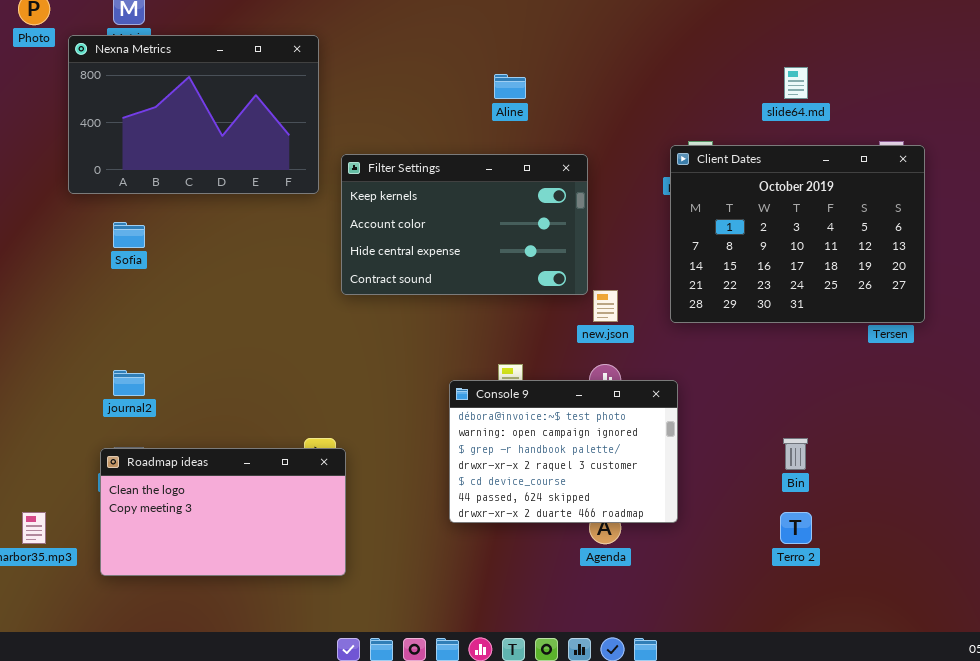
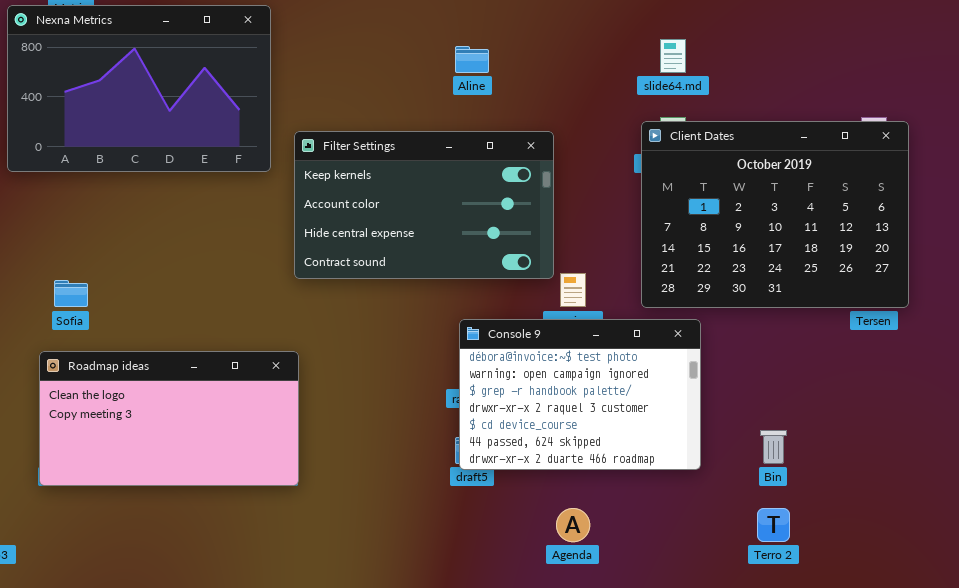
slide64.md: [784,67,808,99] -> [660,39,686,73], moved
Sofia: [113,222,145,248] -> [54,280,88,307], moved
Console 9: [449,380,678,523] -> [459,319,701,470], moved
Roadmap ideas: [100,448,346,576] -> [39,351,299,486], moved

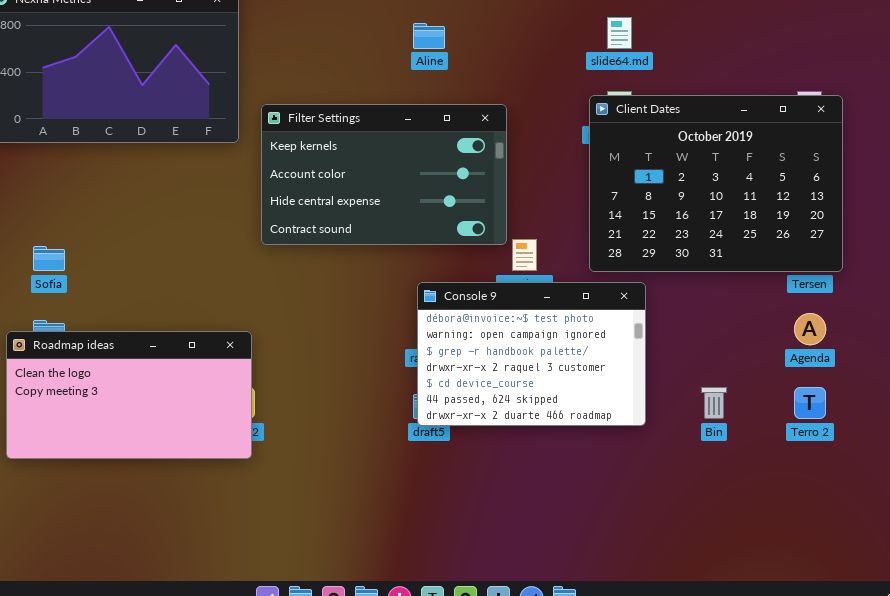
Roadmap ideas: [39,351,299,486] -> [6,331,252,459], moved
Agenda: [556,508,590,542] -> [794,313,826,345], moved
Terro 2: [757,508,790,542] -> [794,387,826,419], moved

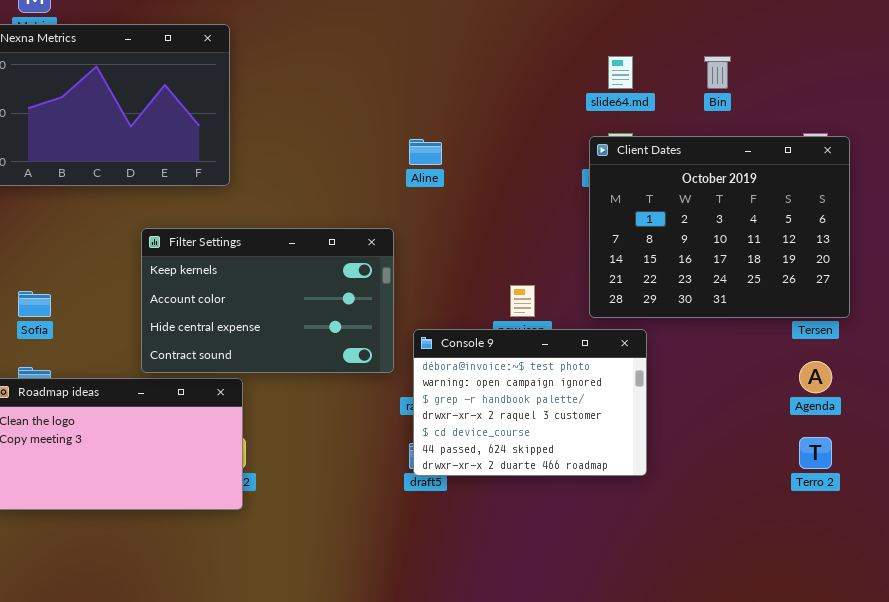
Aline: [413,23,445,49] -> [409,139,442,165], moved
Filter Settings: [261,104,507,245] -> [141,228,394,373], moved
Bin: [701,387,727,419] -> [704,56,731,89], moved

